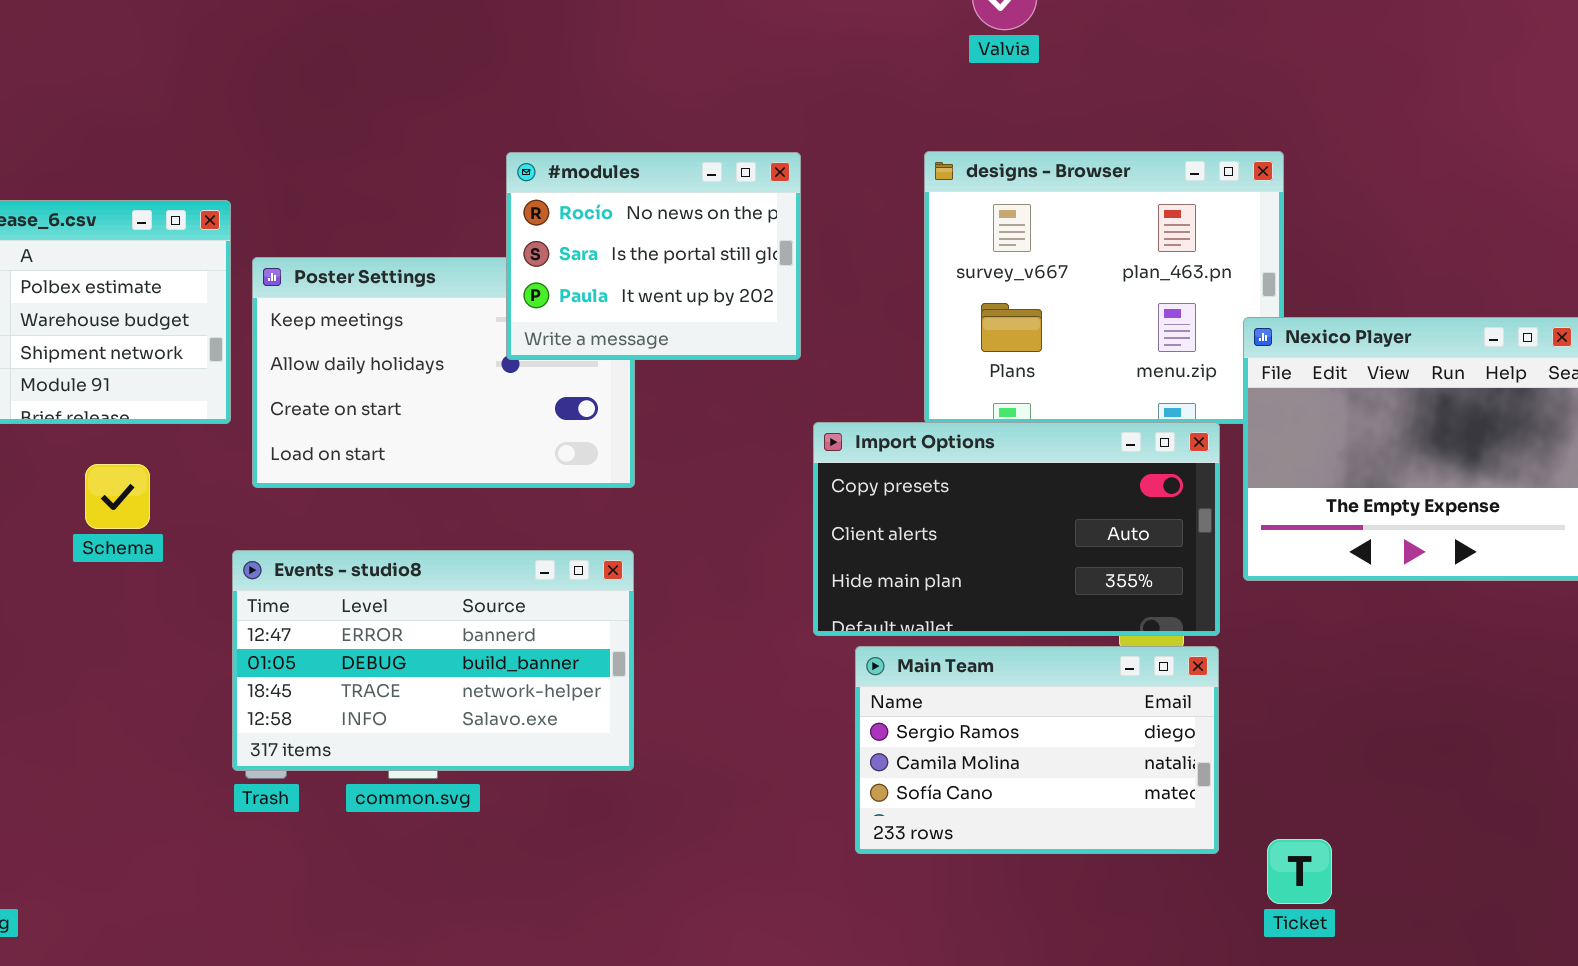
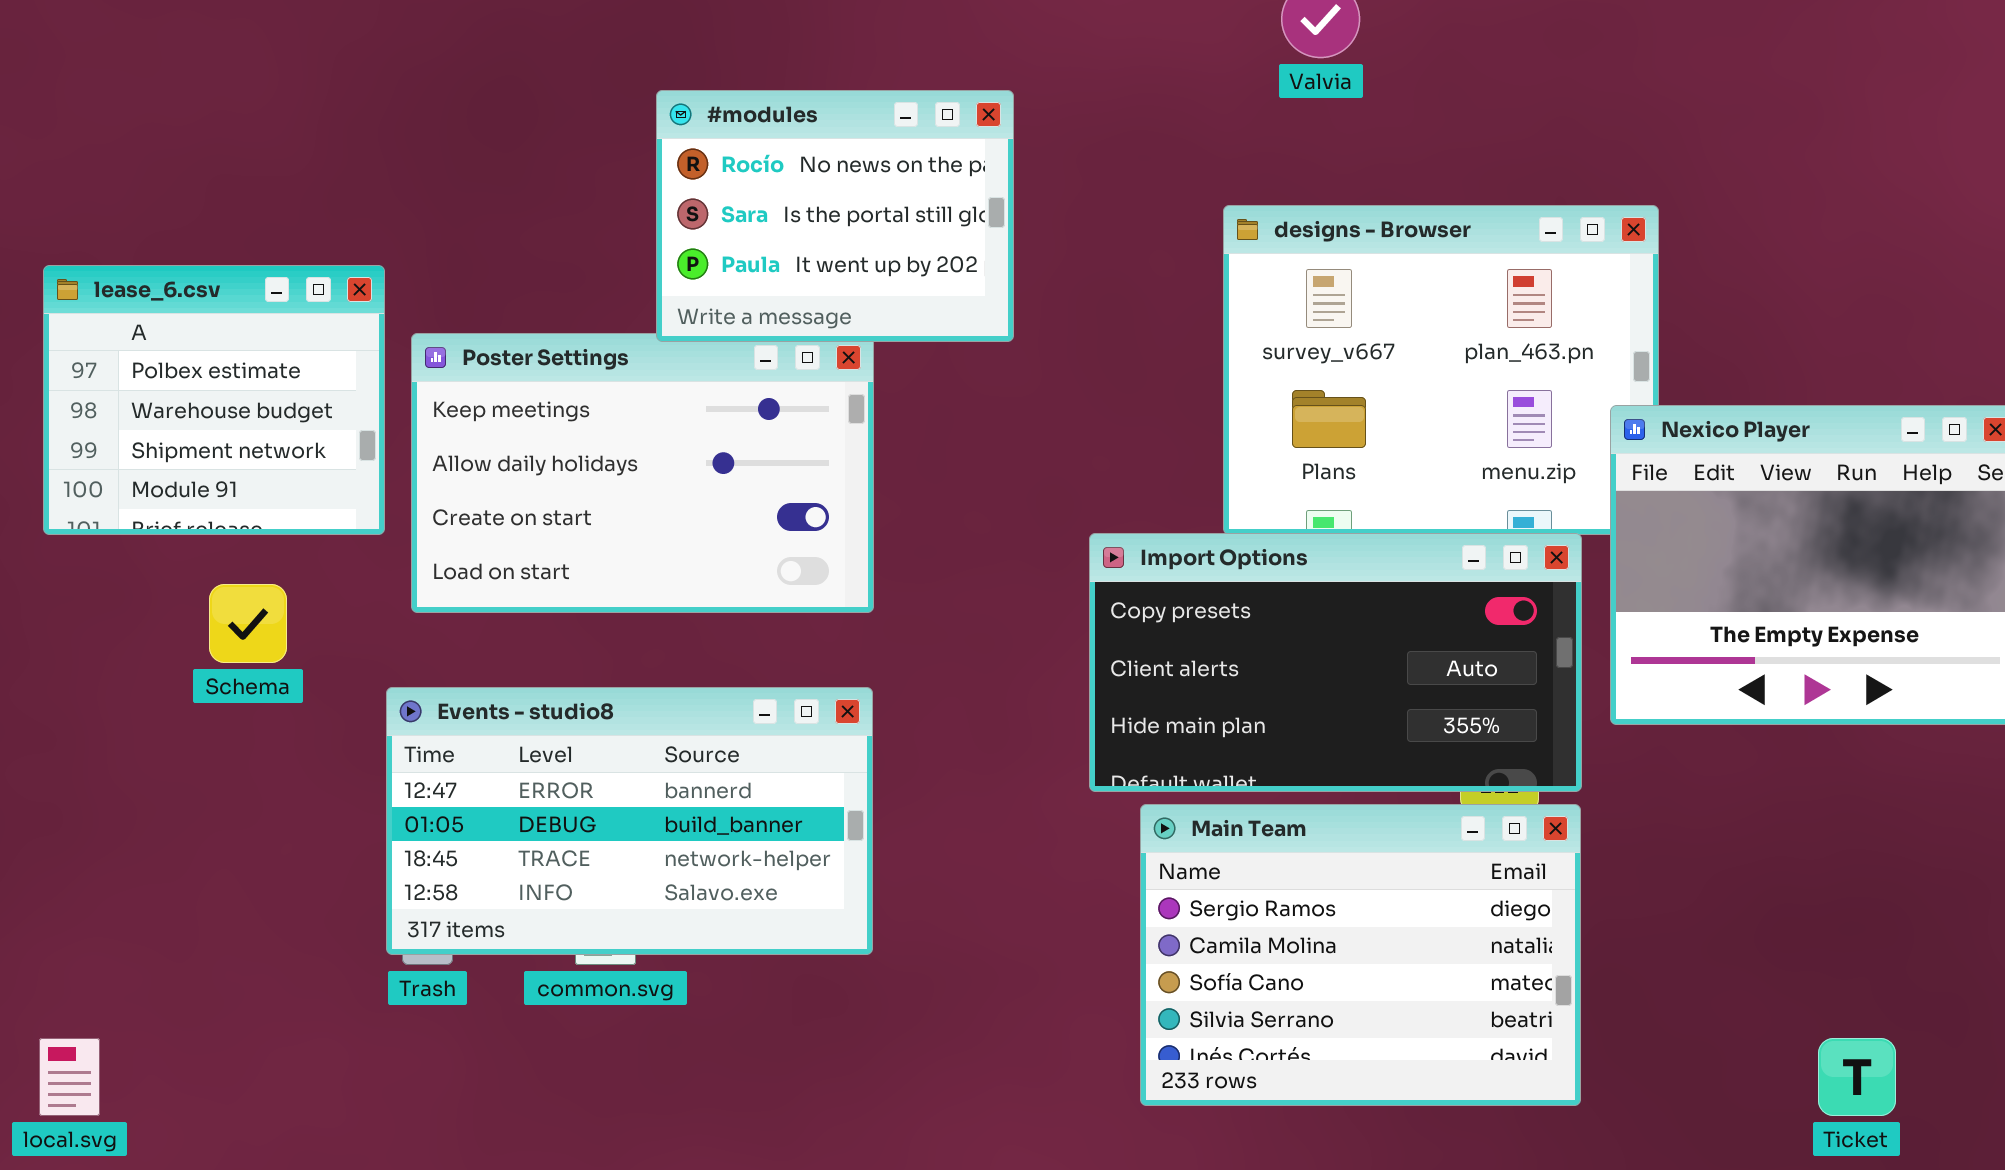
#modules: [506,152,801,360] -> [656,90,1014,342], moved
Main Team: [855,646,1219,854] -> [1140,804,1581,1106], resized
Ticket: [1267,839,1332,904] -> [1818,1038,1896,1116], moved

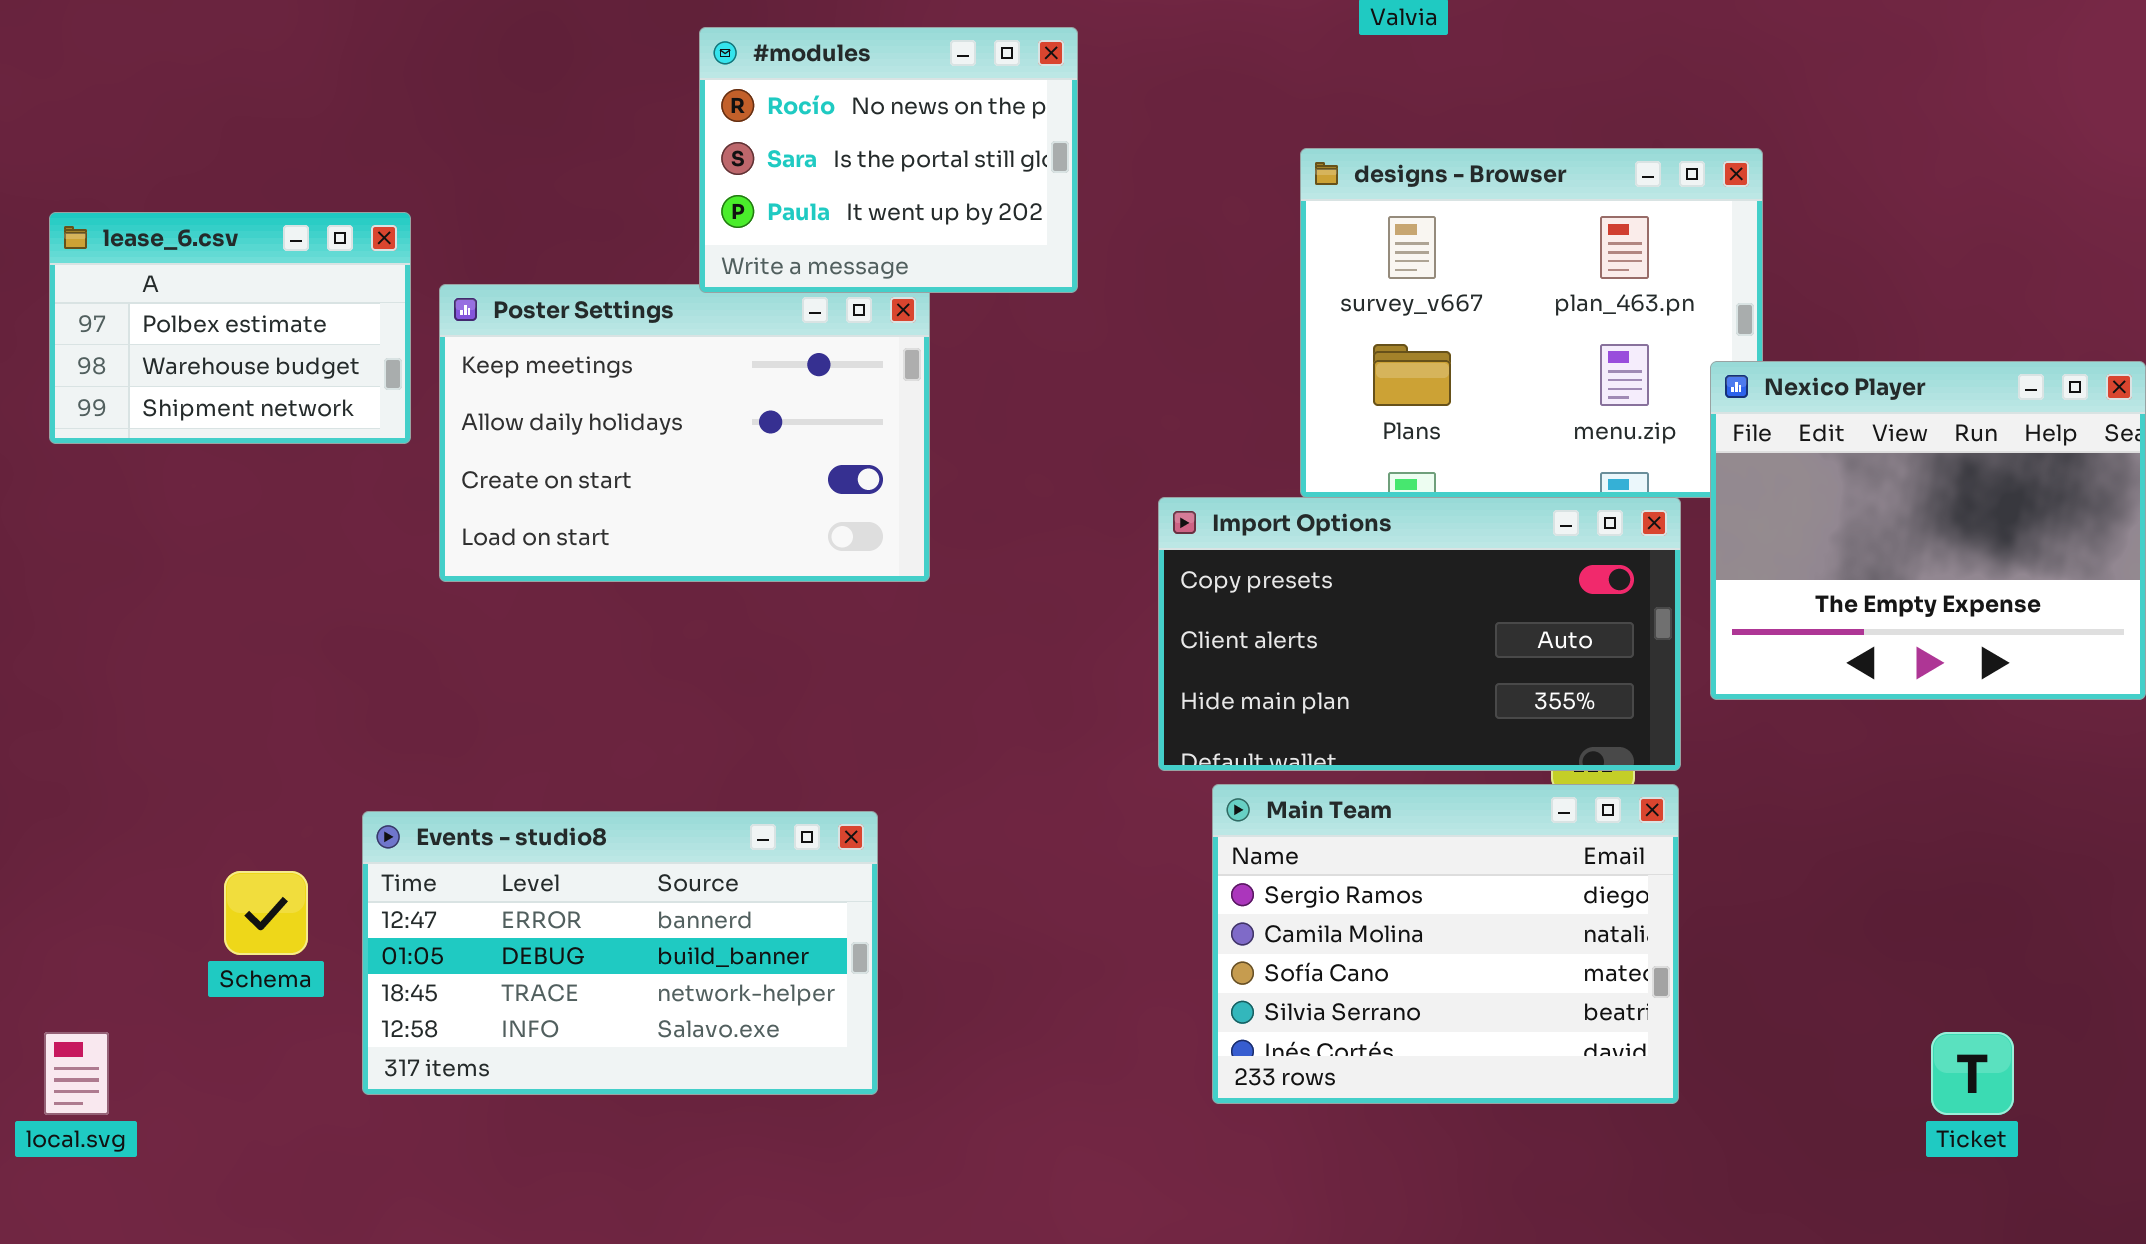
lease_6.csv: [43,265,385,535] -> [49,212,411,444], resized
Schema: [209,584,287,663] -> [224,871,308,955], moved
Events - studio8: [386,687,873,955] -> [362,811,878,1095], moved

